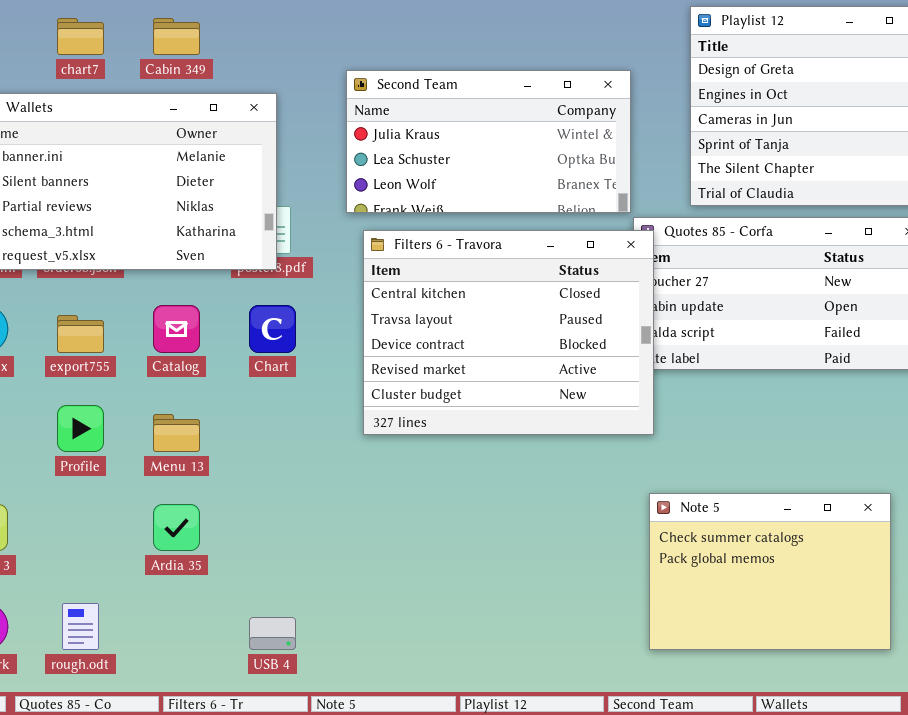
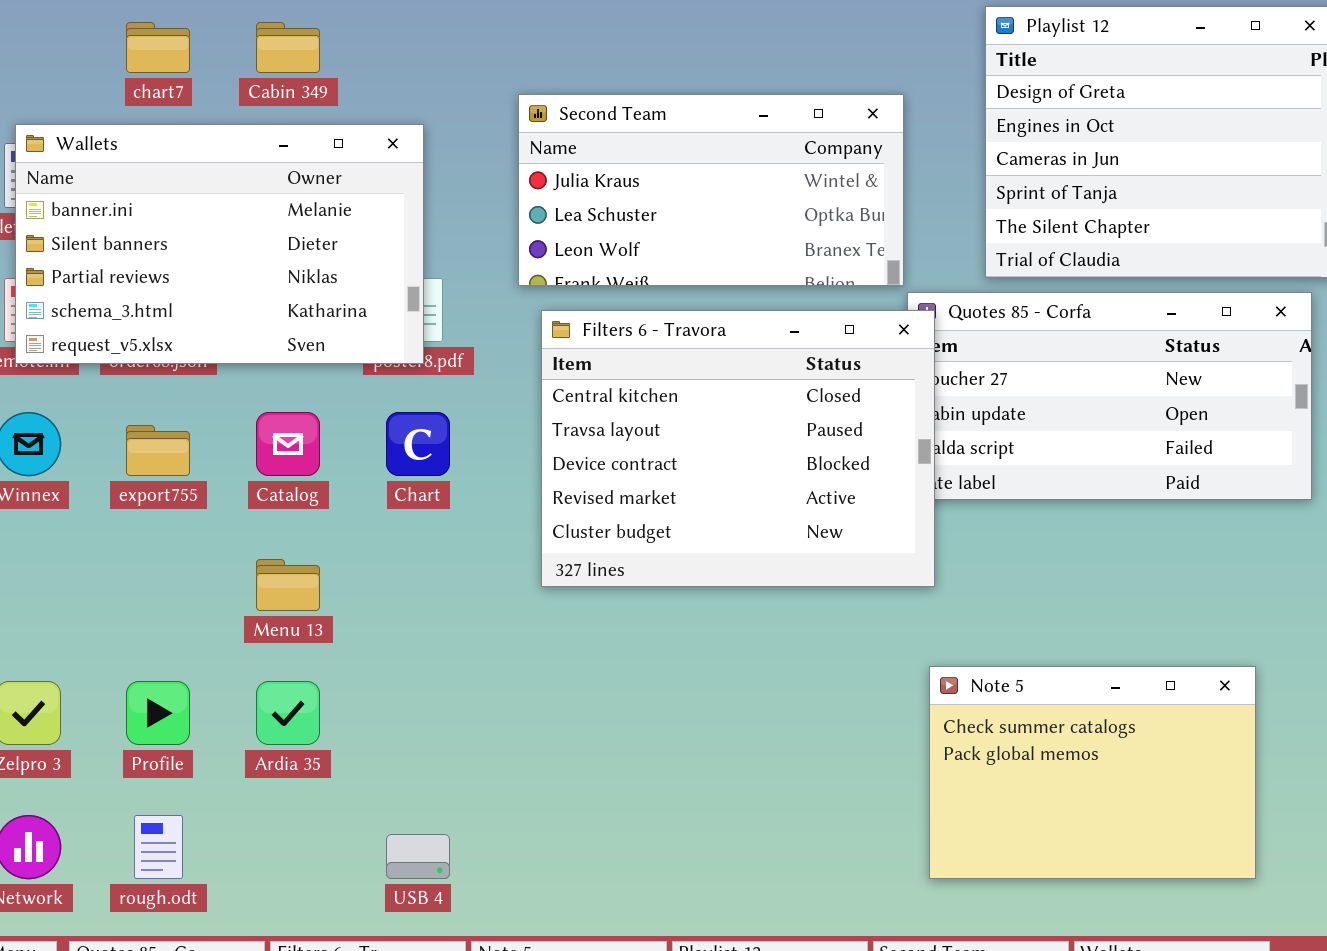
Profile: [57,405,104,452] -> [126,681,190,745], moved

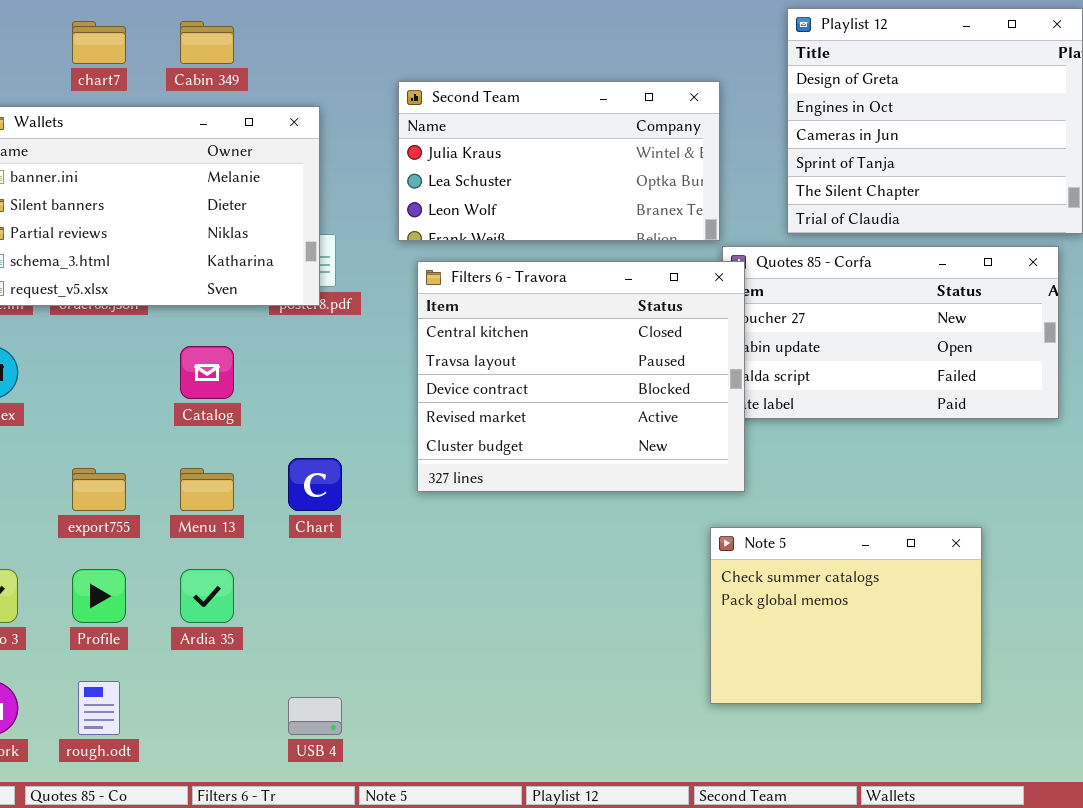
Chart: [386,412,450,476] -> [288,458,342,511], moved
export755: [126,425,190,476] -> [72,468,126,511], moved
Note 5: [929,666,1256,879] -> [710,527,982,704], moved

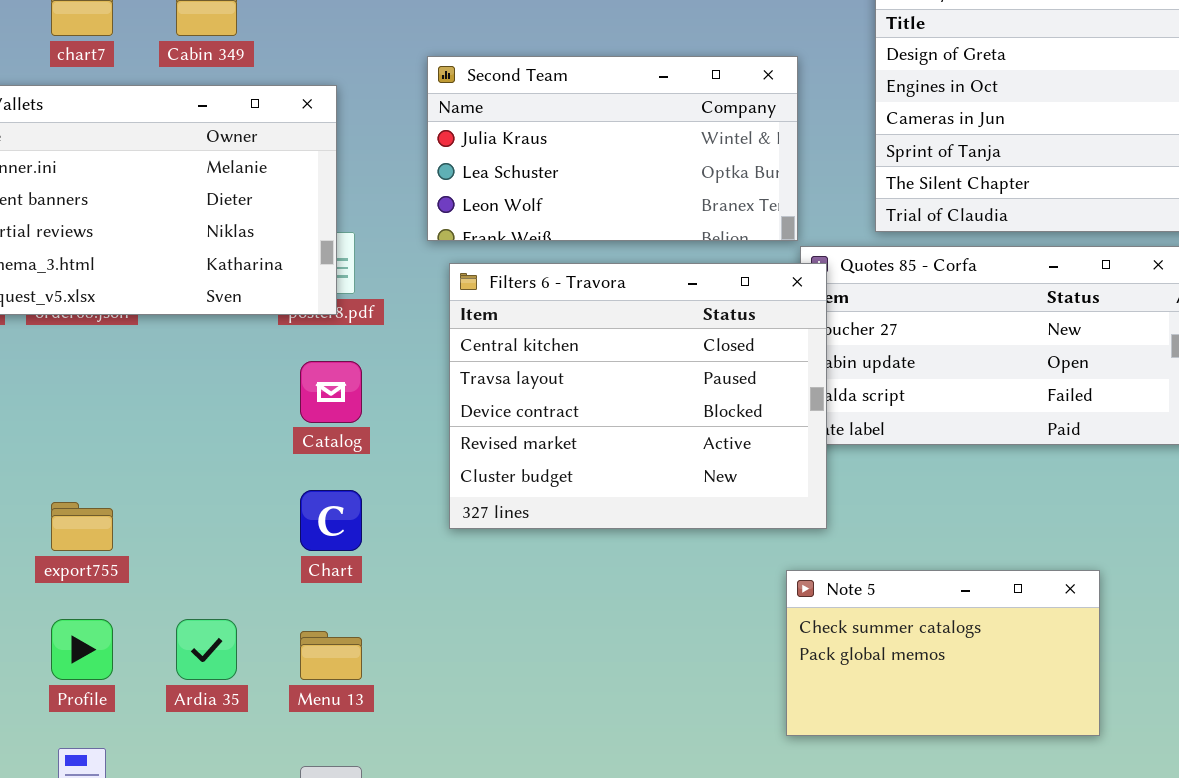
Catalog: [180,346,234,399] -> [300,361,362,423], moved
Menu 13: [180,468,234,511] -> [300,631,362,680], moved
Note 5: [710,527,982,704] -> [786,570,1100,736], resized

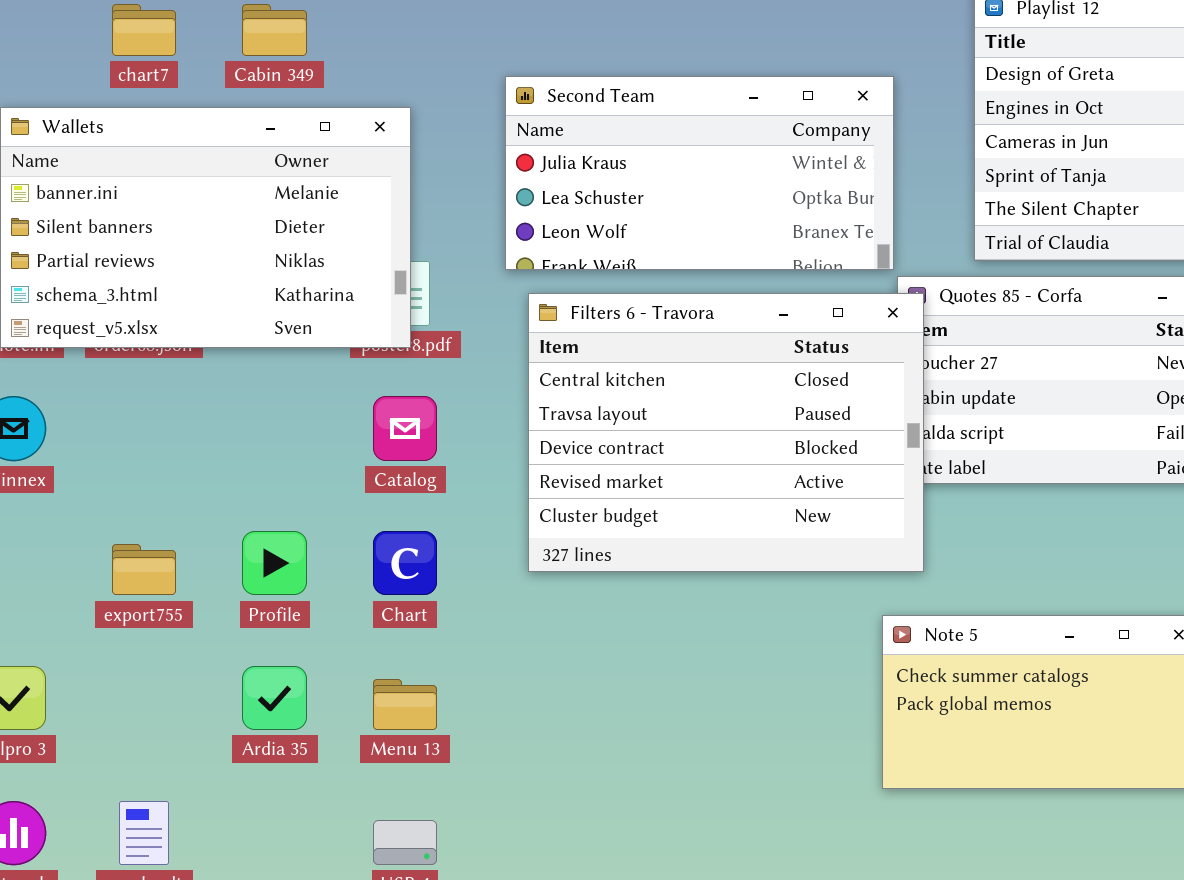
Profile: [51,619,113,680] -> [242,531,307,595], moved

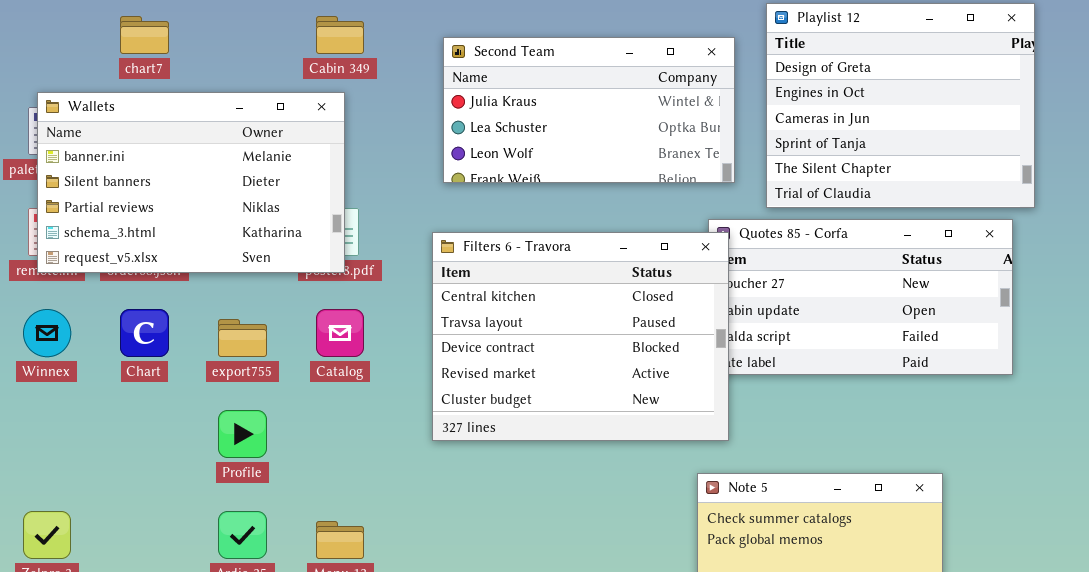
Cabin 349: [242,4,307,56] -> [316,16,364,54], moved
Second Team: [505,76,894,270] -> [443,37,735,183], moved
Chart: [373,531,437,595] -> [120,309,169,357], moved
export755: [112,544,176,595] -> [218,319,267,357], moved

